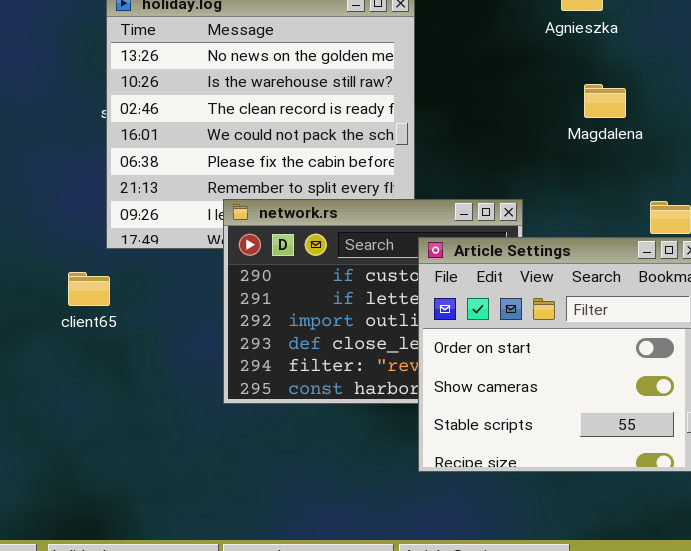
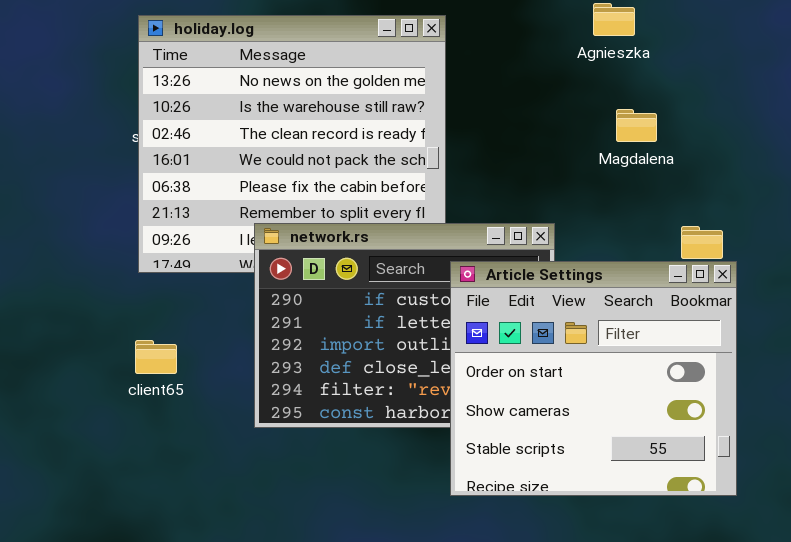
client65: [68,272,110,306] -> [135,340,177,374], moved

